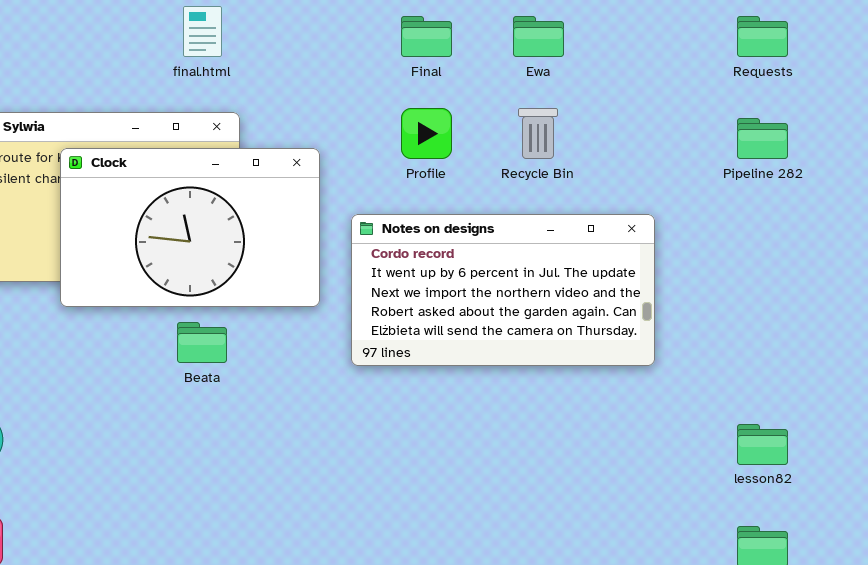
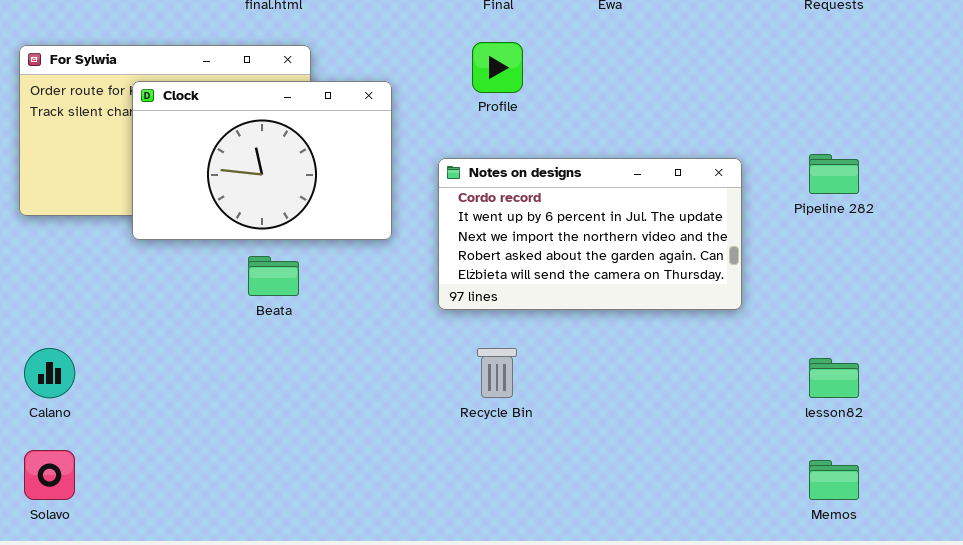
Recycle Bin: [518,108,558,159] -> [477,348,517,398], moved
Pipeline 282: [737,118,788,159] -> [809,154,859,194], moved
Notes on designs: [351,214,655,366] -> [438,158,742,310], moved

